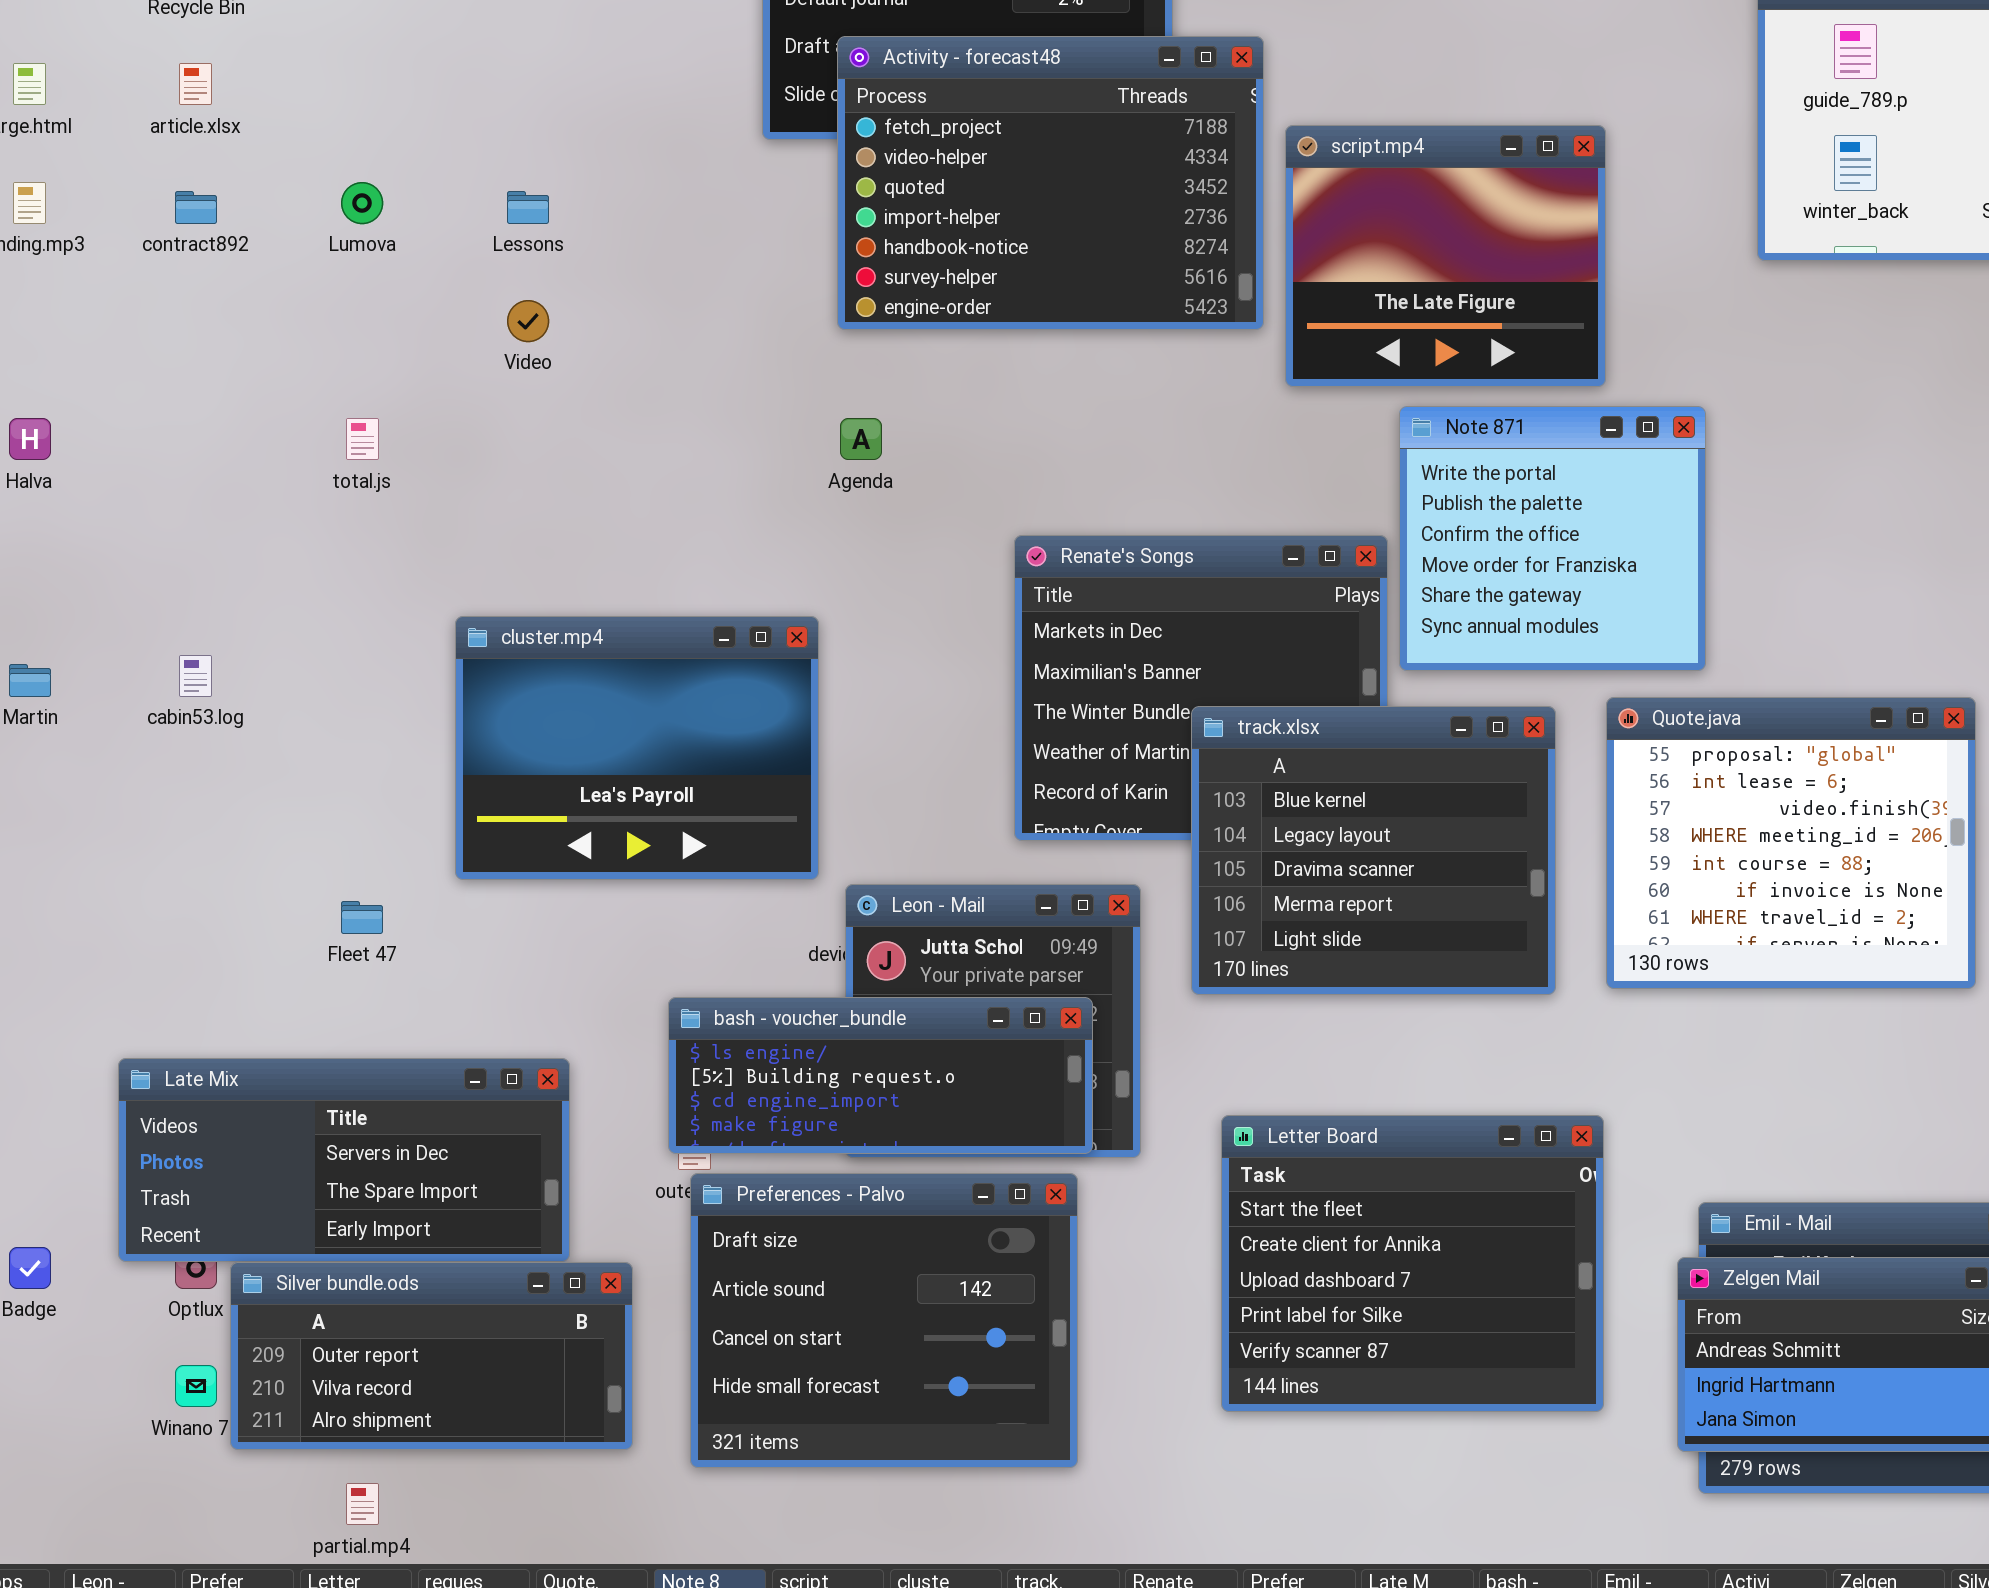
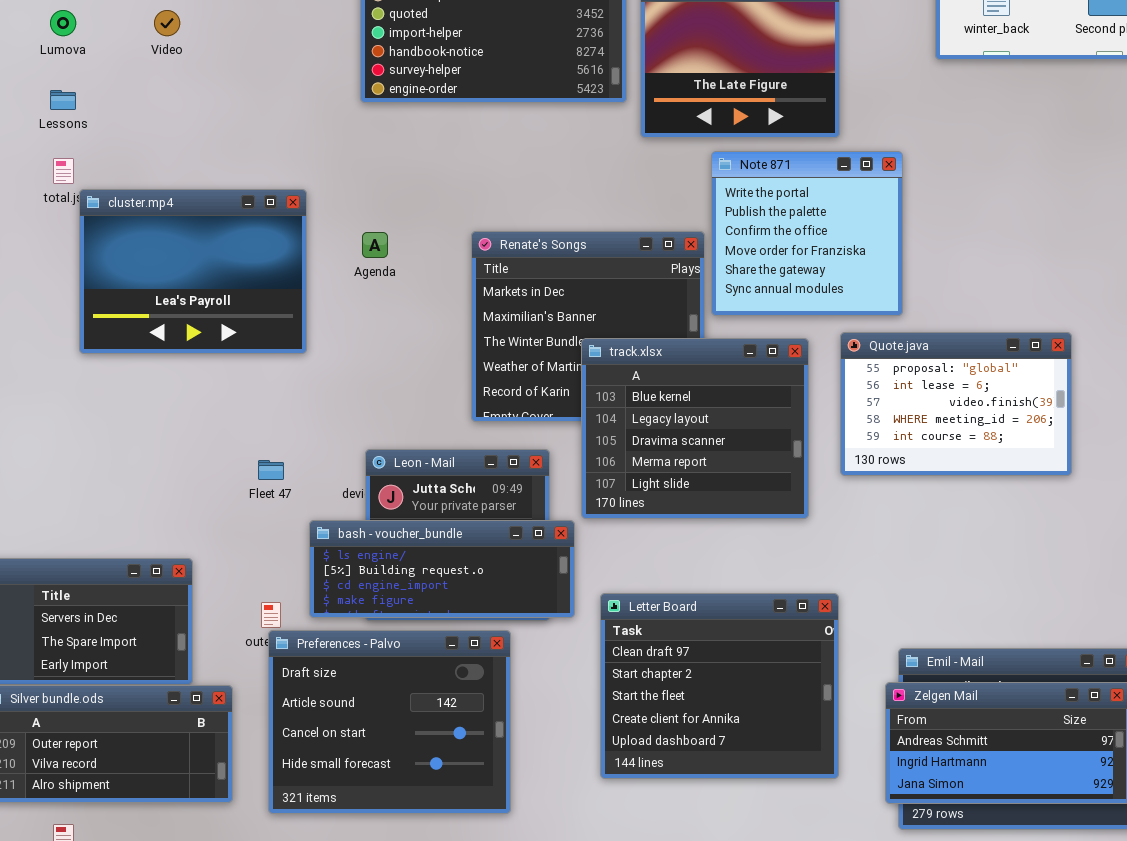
Lessons: [507,191,549,224] -> [50,90,76,110], moved
Video: [507,300,549,342] -> [154,10,180,36], moved
Agenda: [840,418,882,460] -> [362,232,388,258], moved
cluster.mp4: [455,616,819,880] -> [79,189,307,354], moved
Quote.java: [1606,697,1976,989] -> [840,332,1072,476], resized
Fleet 47: [341,901,383,934] -> [258,460,284,480], moved
bash - voucher_bundle: [668,997,1093,1154] -> [309,520,575,618], moved
Letter Board: [1221,1115,1604,1412] -> [600,593,839,779], scrolled up 2 rows

